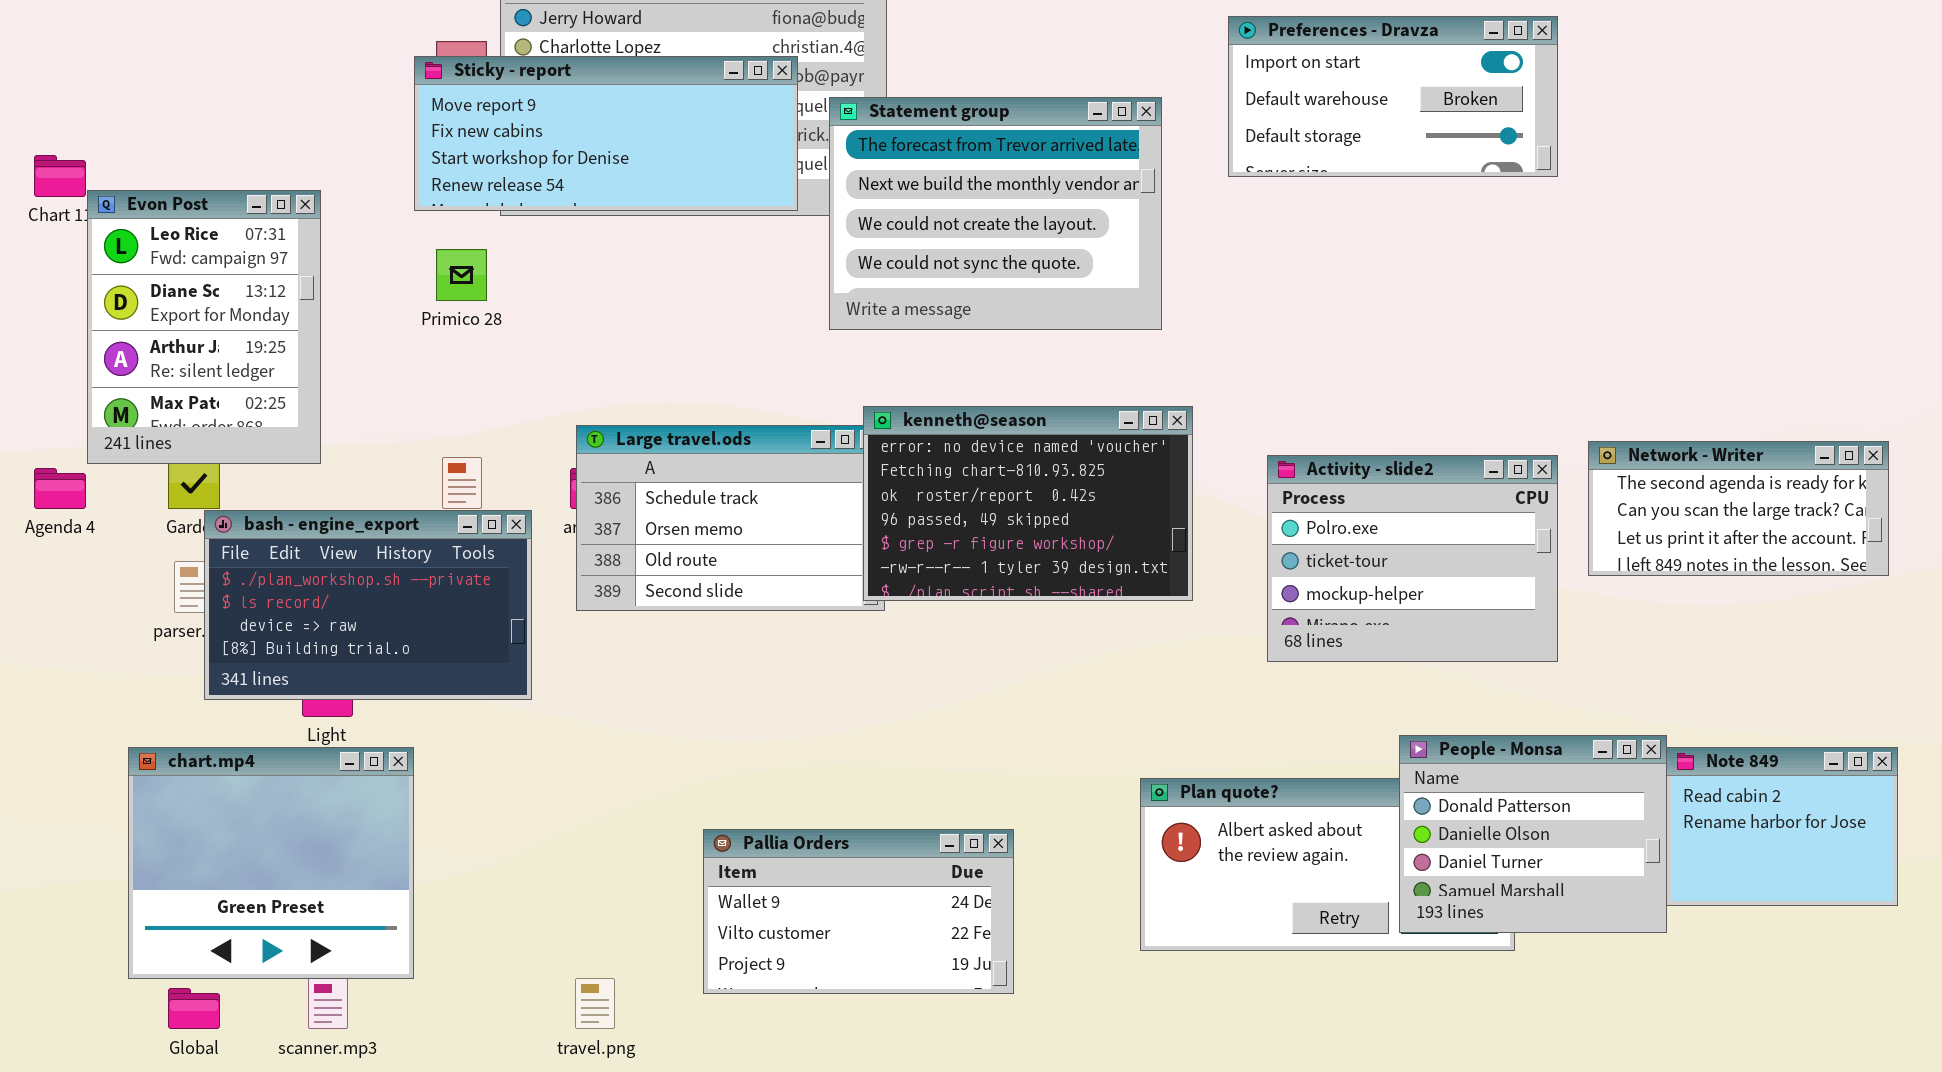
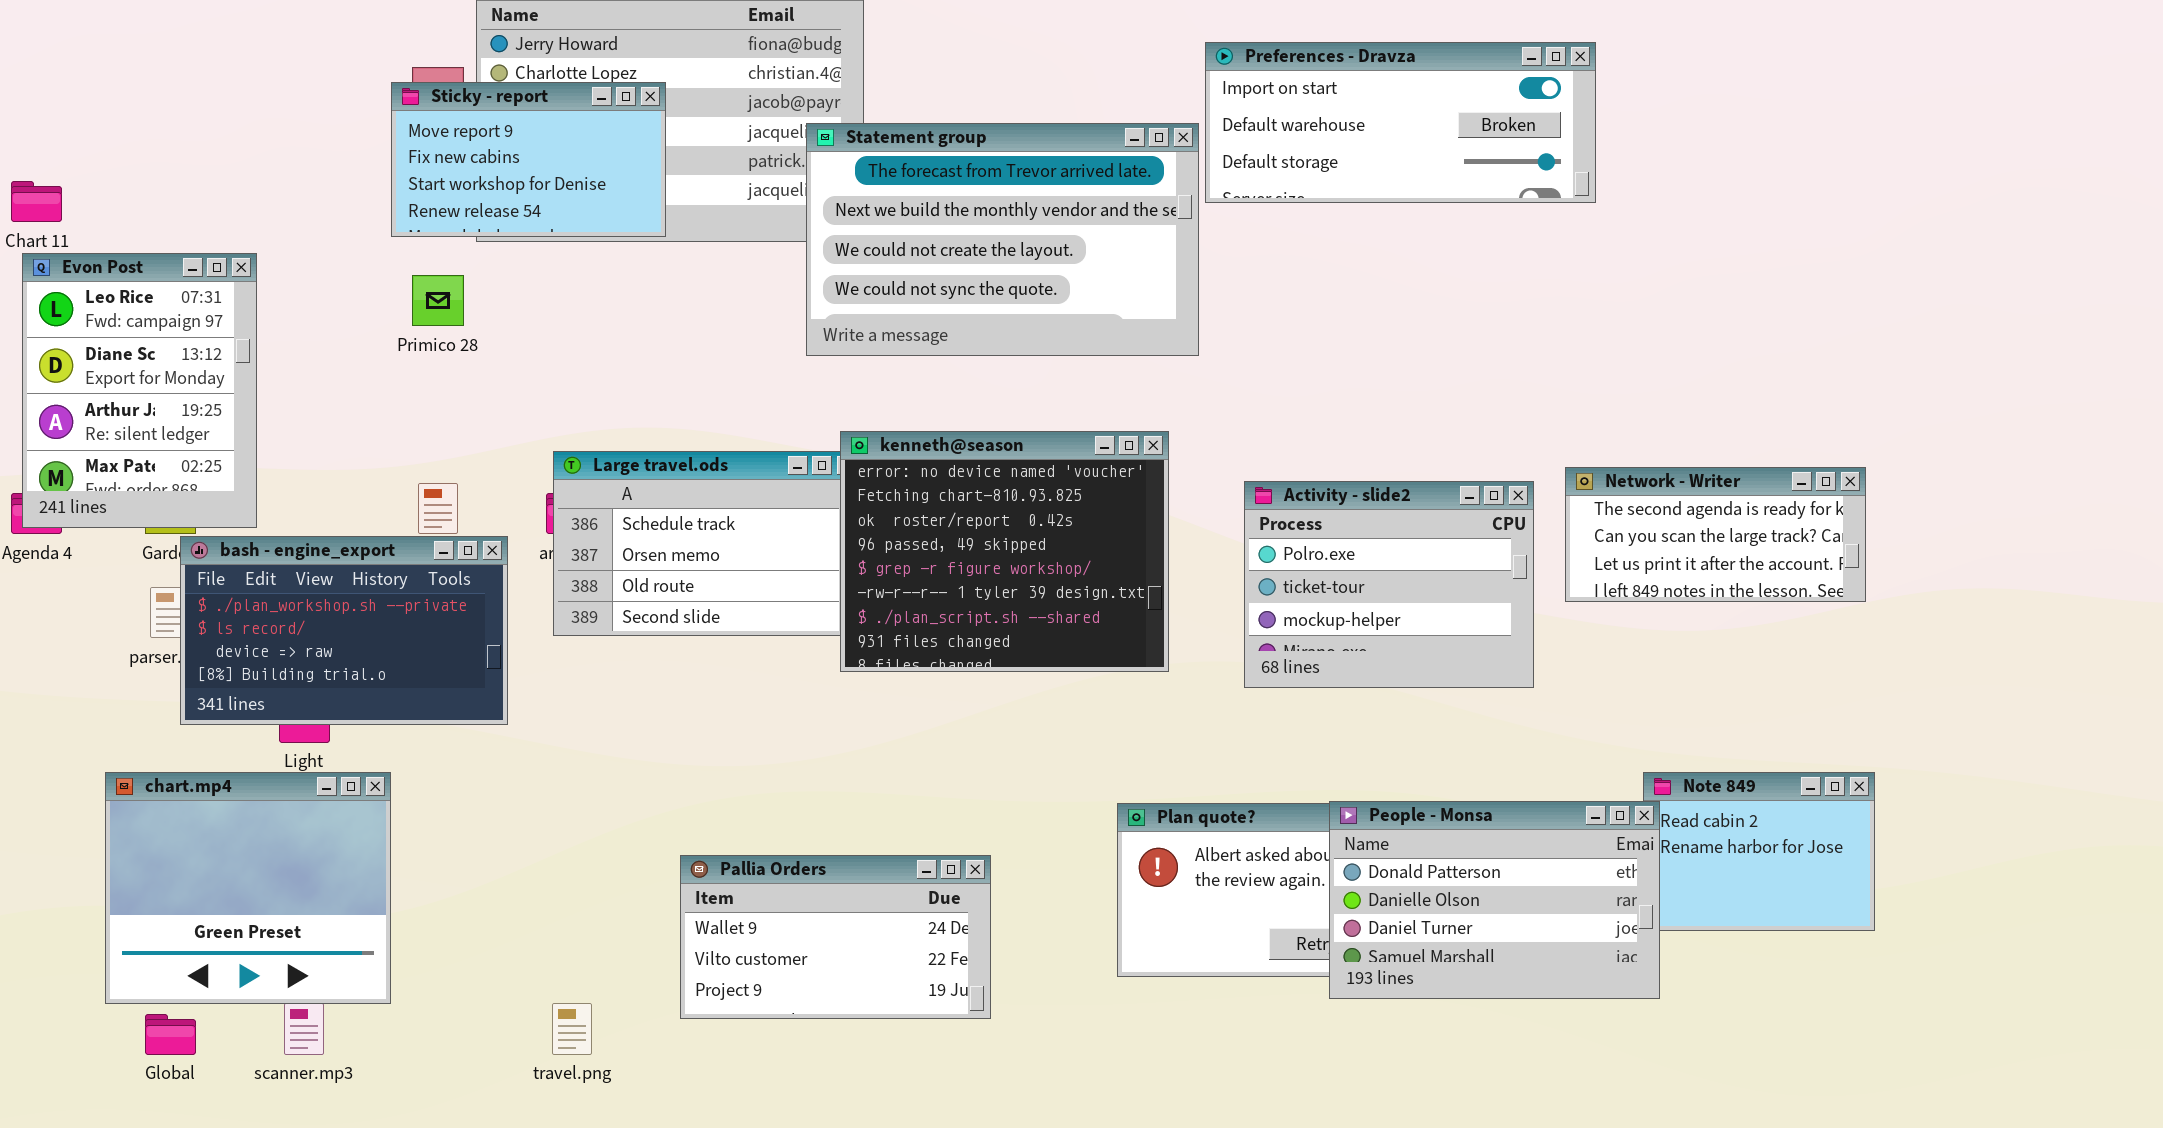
Preferences - Dravza: [1228,16,1558,177] -> [1205,42,1596,203], resized
Sticky - report: [414,56,798,211] -> [391,82,666,237], resized
Statement group: [829,97,1162,330] -> [806,123,1199,356], resized
Evon Post: [87,190,321,464] -> [22,253,257,528], moved
kenneth@season: [863,406,1193,601] -> [840,431,1169,672], resized
People - Monsa: [1399,735,1667,933] -> [1329,801,1660,999], moved, resized

